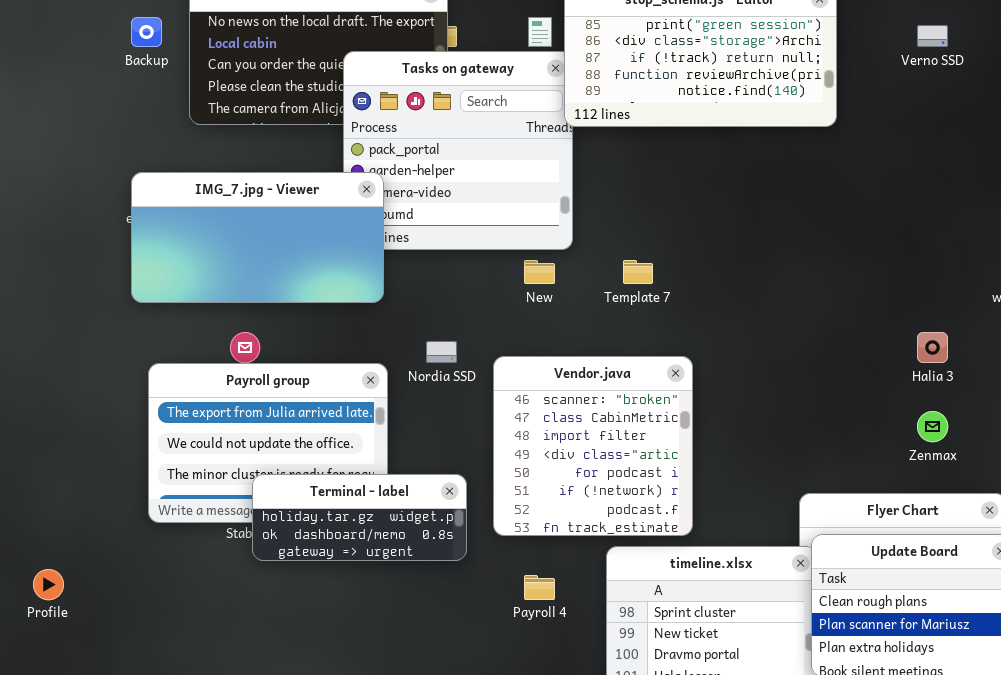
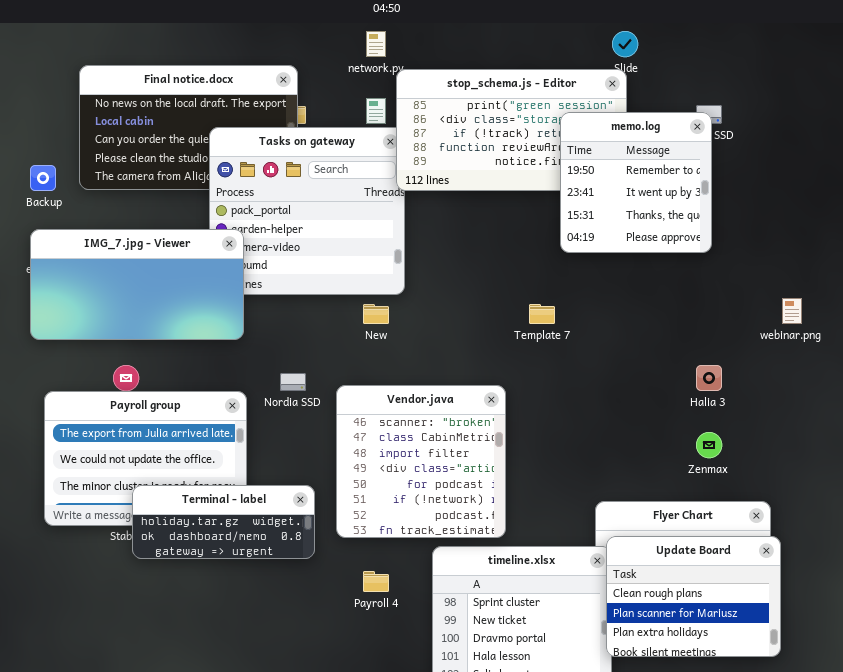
Backup: [131,17,162,47] -> [30,165,56,191], moved
memo.log: none -> [560,112,712,253], opened
Template 7: [623,260,653,284] -> [529,304,555,324], moved

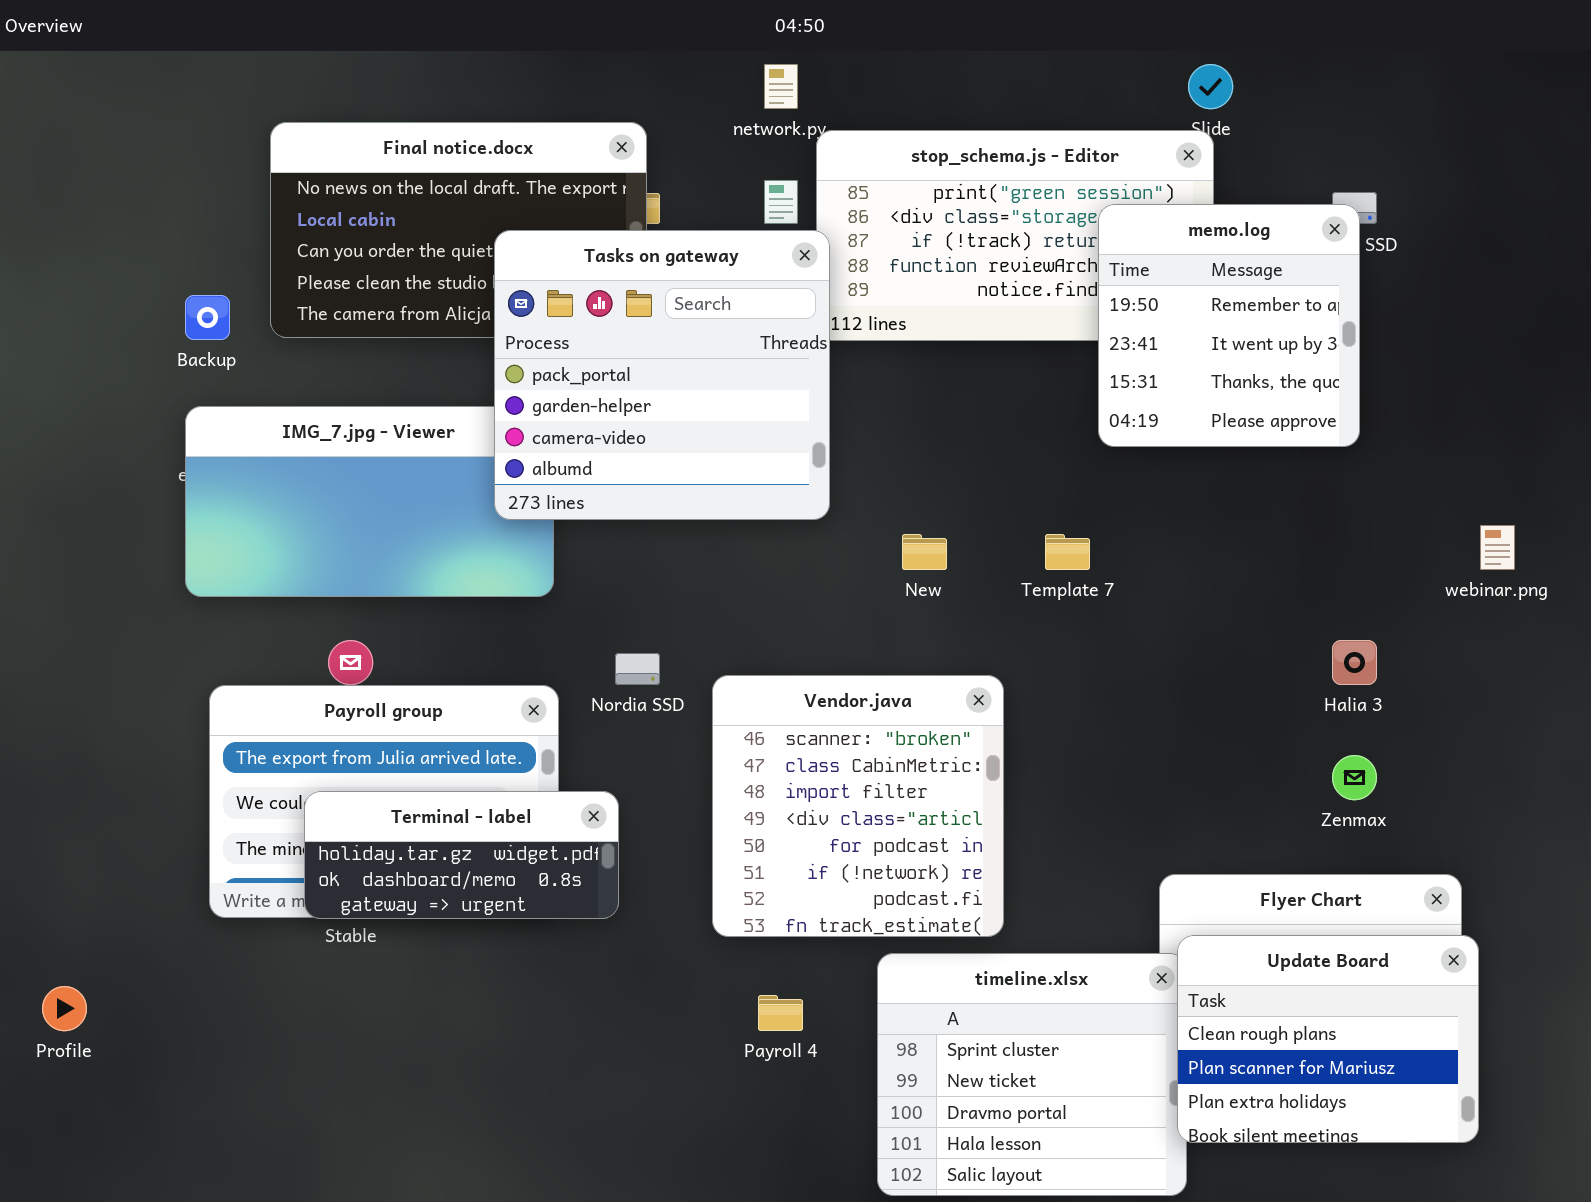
Tasks on gateway: [209,127,405,295] -> [494,230,830,520], raised
New: [363,304,389,324] -> [902,534,947,570], moved
Terminal - label: [132,485,315,559] -> [304,791,619,919], moved

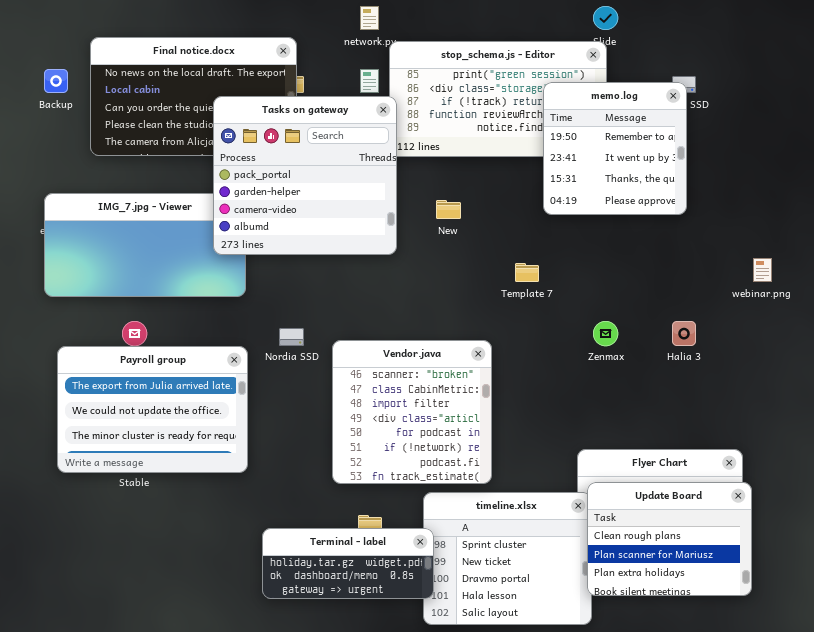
Backup: [185,295,230,340] -> [44,69,68,93], moved
New: [902,534,947,570] -> [436,200,461,219], moved
Zenmax: [1332,755,1377,800] -> [593,321,618,346], moved
Terminal - label: [304,791,619,919] -> [262,528,434,599], moved

